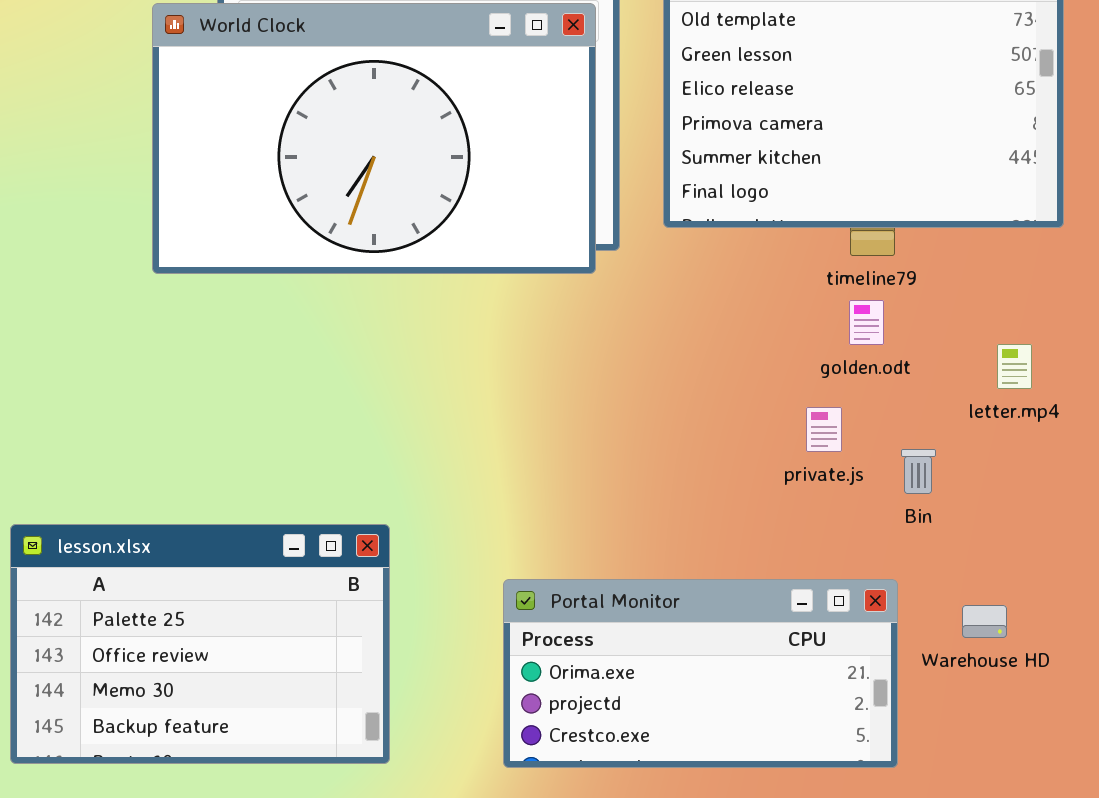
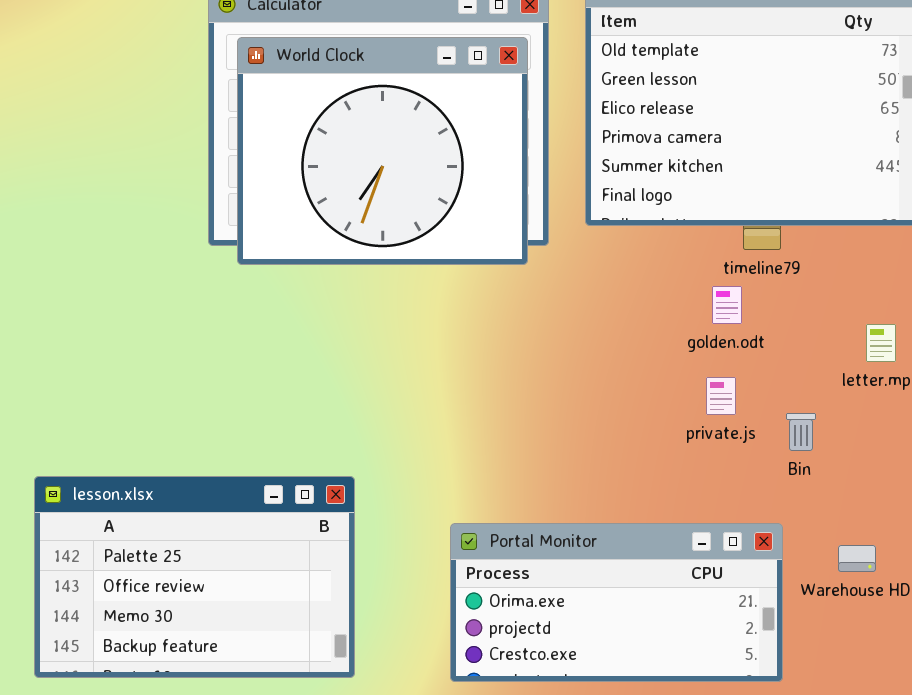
World Clock: [152,3,596,274] -> [237,37,528,265], resized
golden.odt: [849,300,884,345] -> [712,286,742,324], moved

